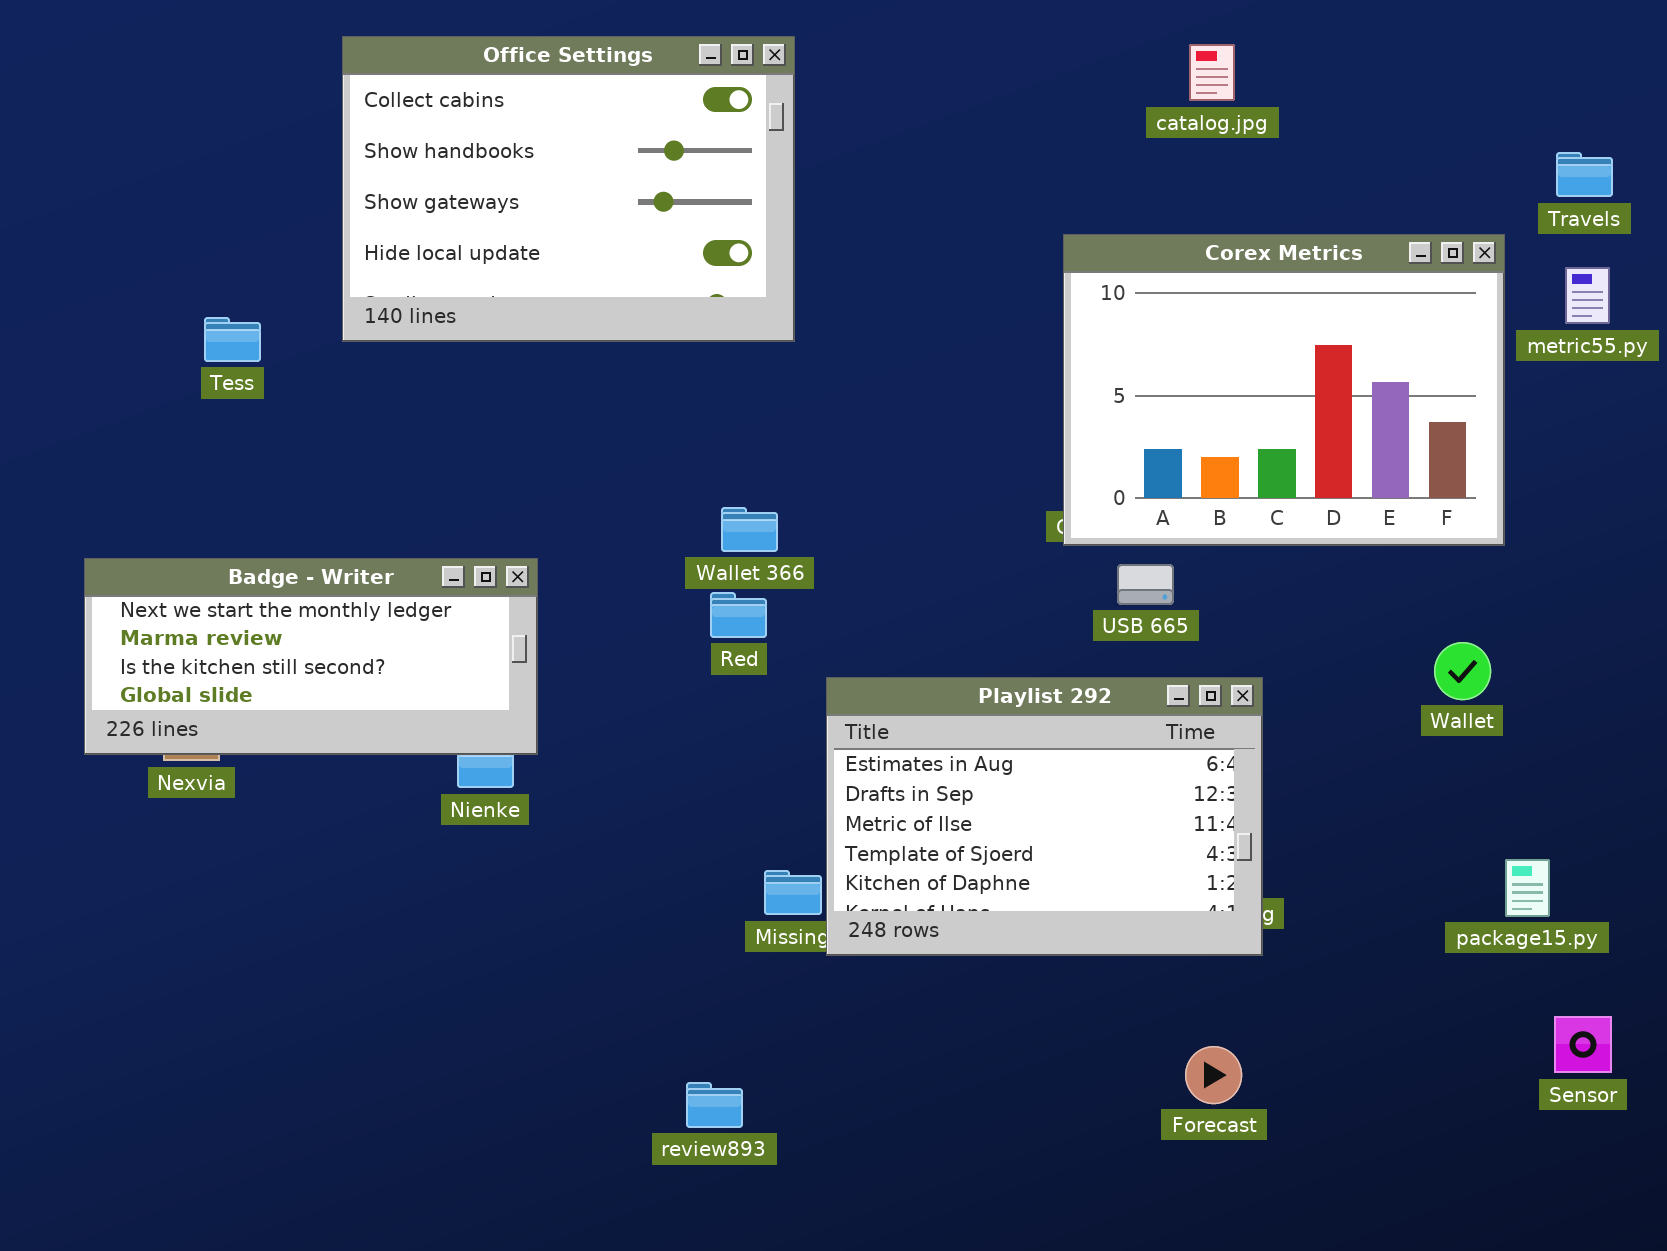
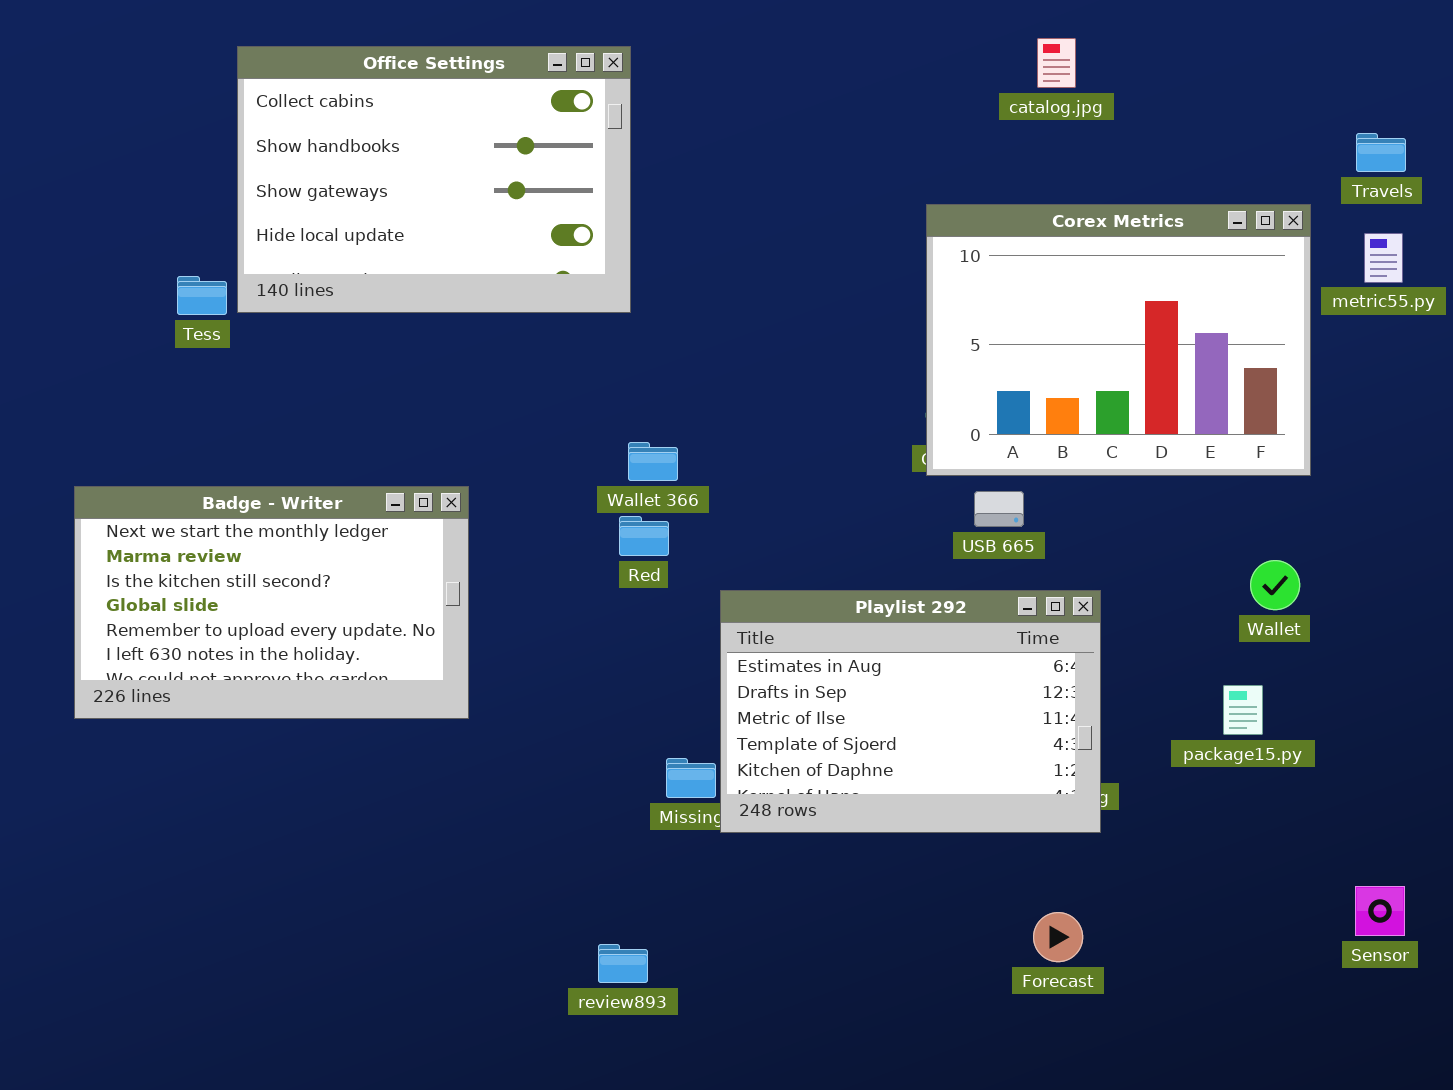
Office Settings: [342,36,795,342] -> [237,46,631,313], moved
Badge - Writer: [84,558,538,755] -> [74,486,469,719], resized
package15.py: [1505,859,1550,917] -> [1223,685,1263,735], moved

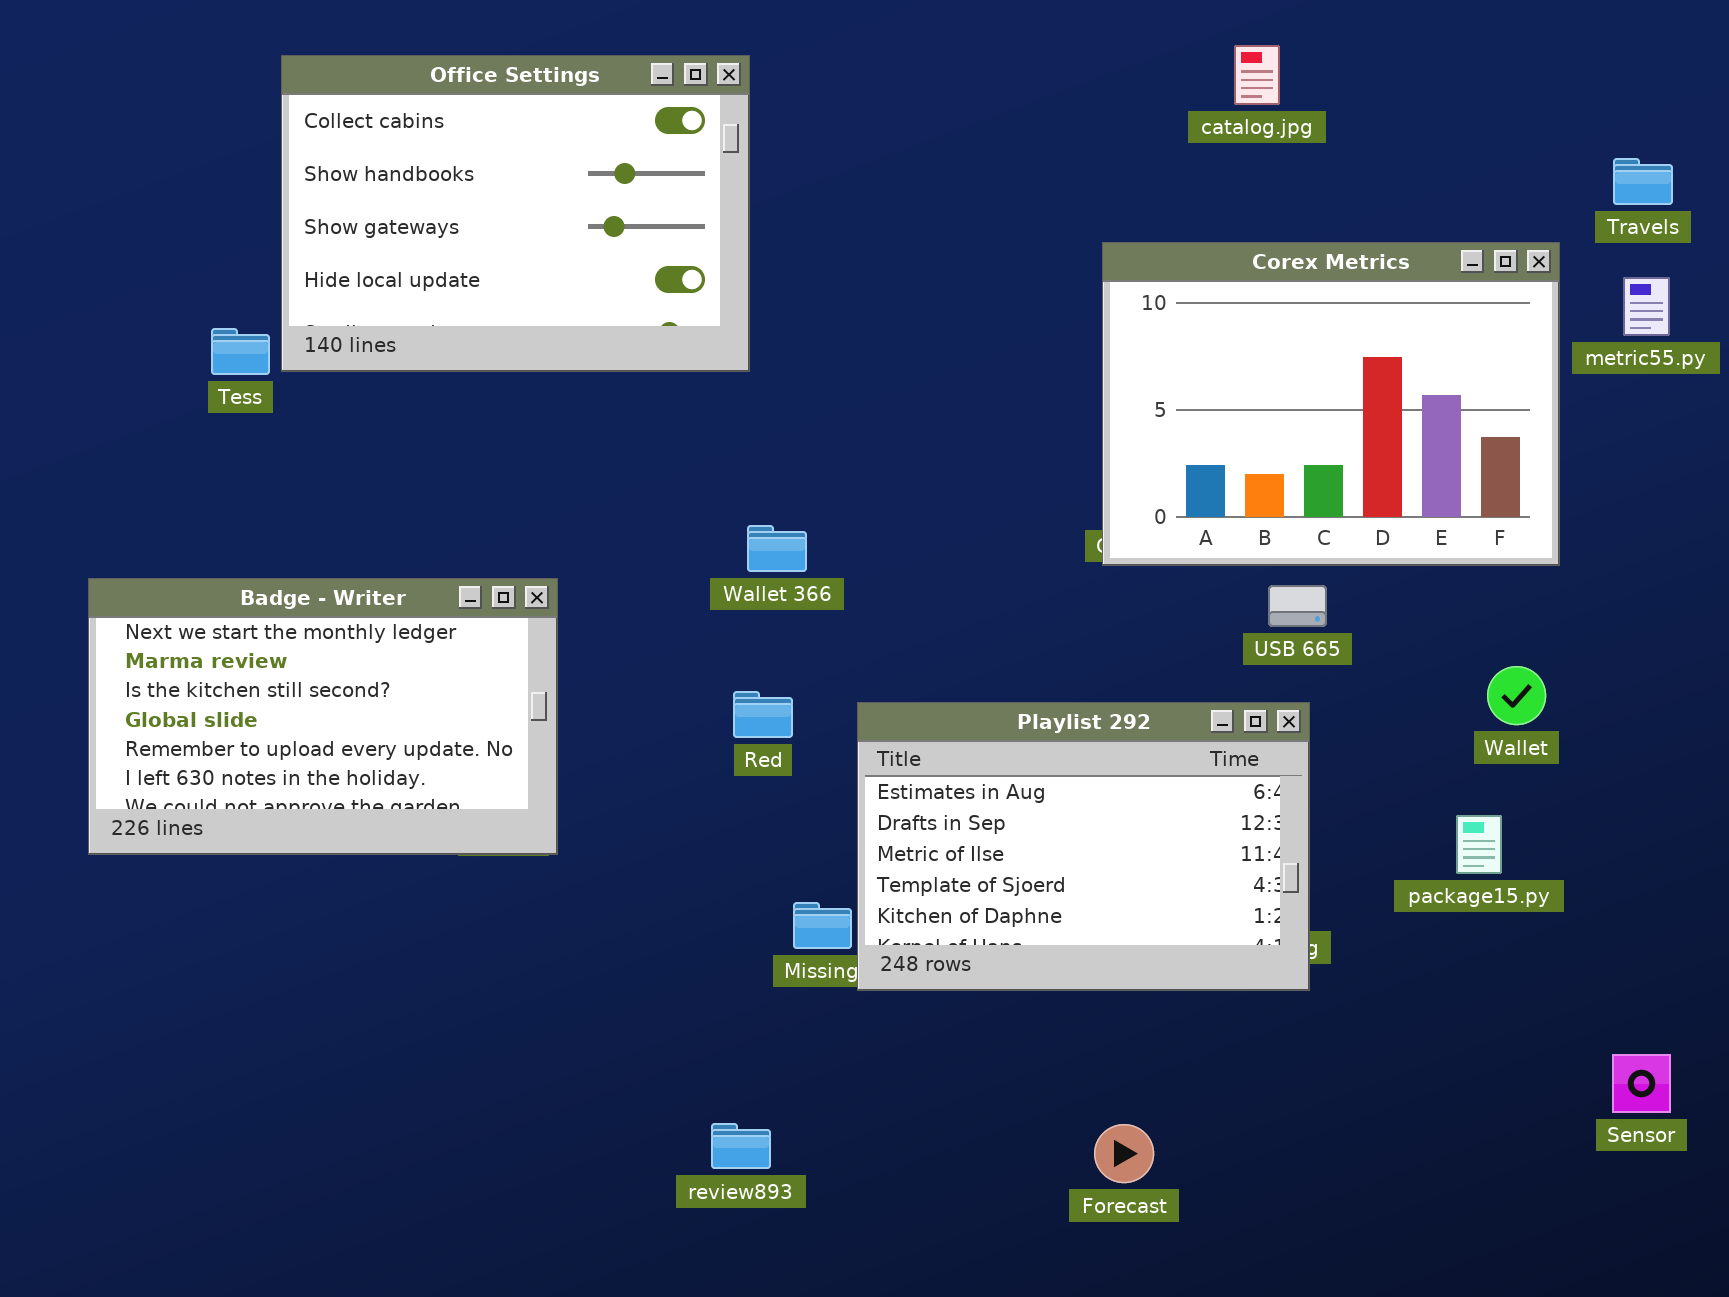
USB 665: [974,491,1024,527] -> [1268,585,1327,627], moved
Red: [619,516,669,556] -> [733,691,793,738], moved
Forecast: [1033,912,1083,962] -> [1094,1124,1154,1183], moved

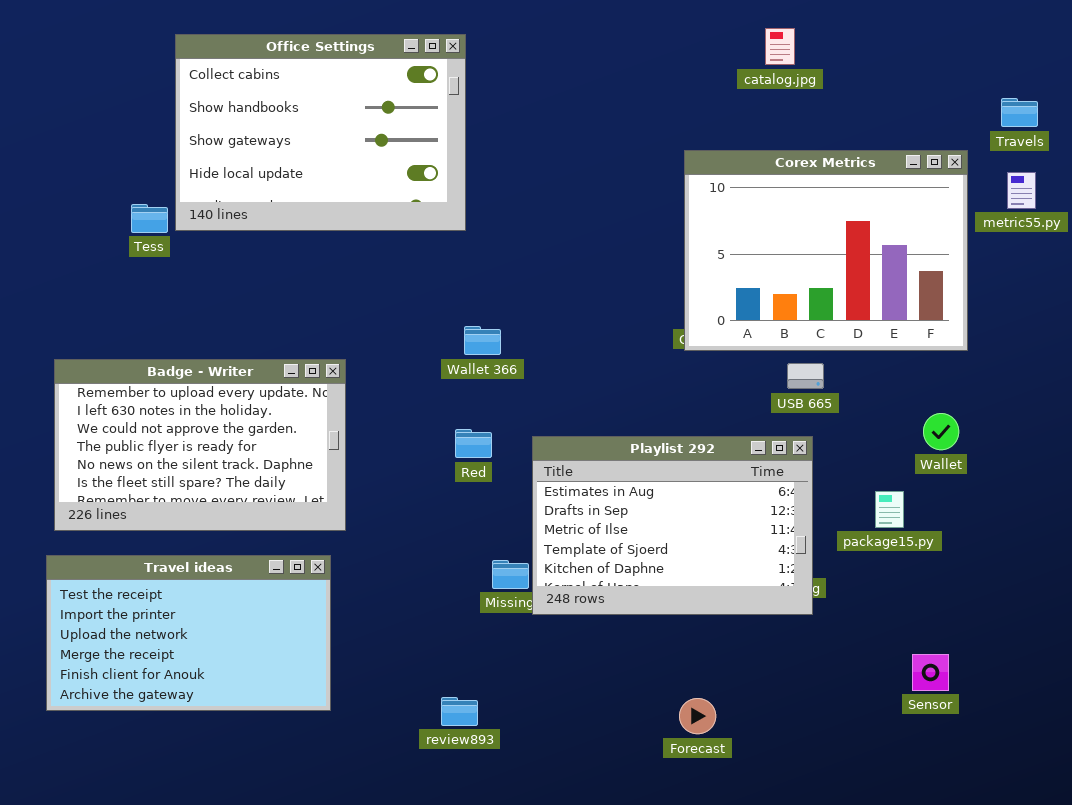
Badge - Writer: [88,578,558,855] -> [54,359,346,531], scrolled down 4 rows
package15.py: [1456,815,1502,874] -> [875,491,904,528], moved
Travel ideas: none -> [46,555,331,711], opened
Sensor: [1612,1054,1671,1113] -> [912,654,949,691], moved

